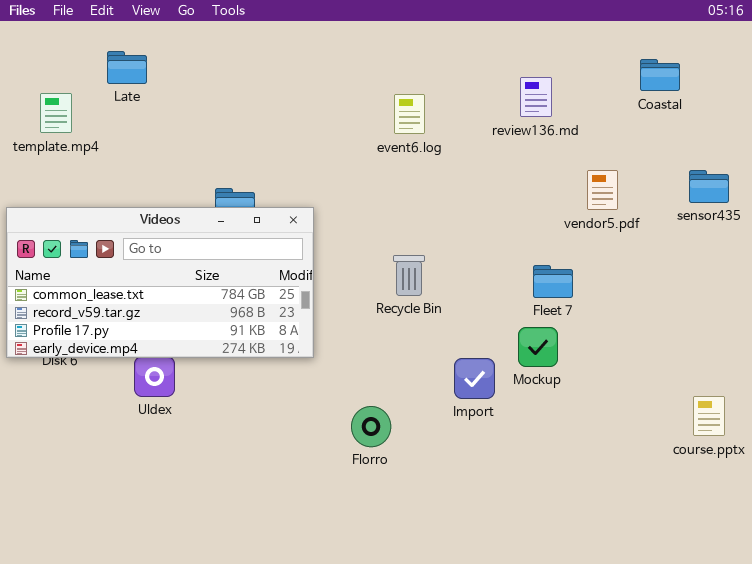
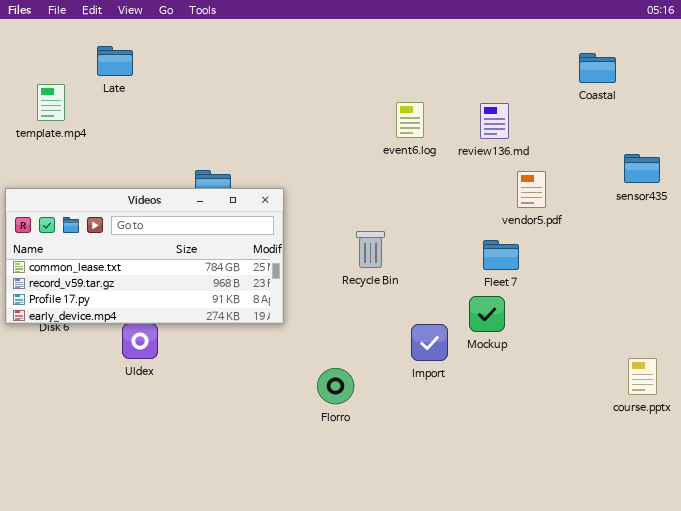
review136.md: [520,77,552,117] -> [480,103,509,139], moved
event6.log: [394,94,425,134] -> [396,102,424,138], moved
vendor5.pdf: [587,170,618,210] -> [517,171,546,208], moved

